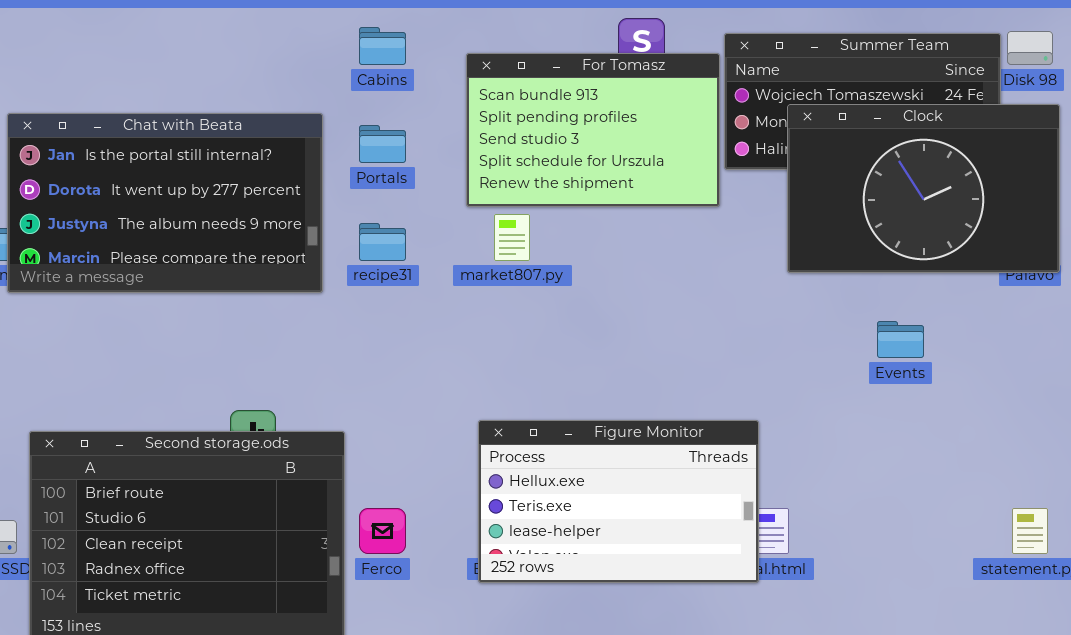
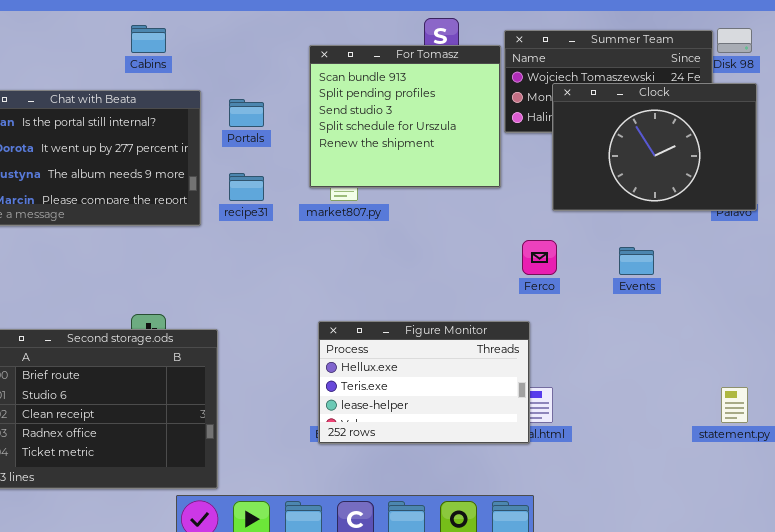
Cabins: [359,27,406,65] -> [131,25,166,53], moved
For Tomasz: [466,53,720,207] -> [309,45,501,188], resized
Ferco: [359,508,406,554] -> [522,240,557,275], moved

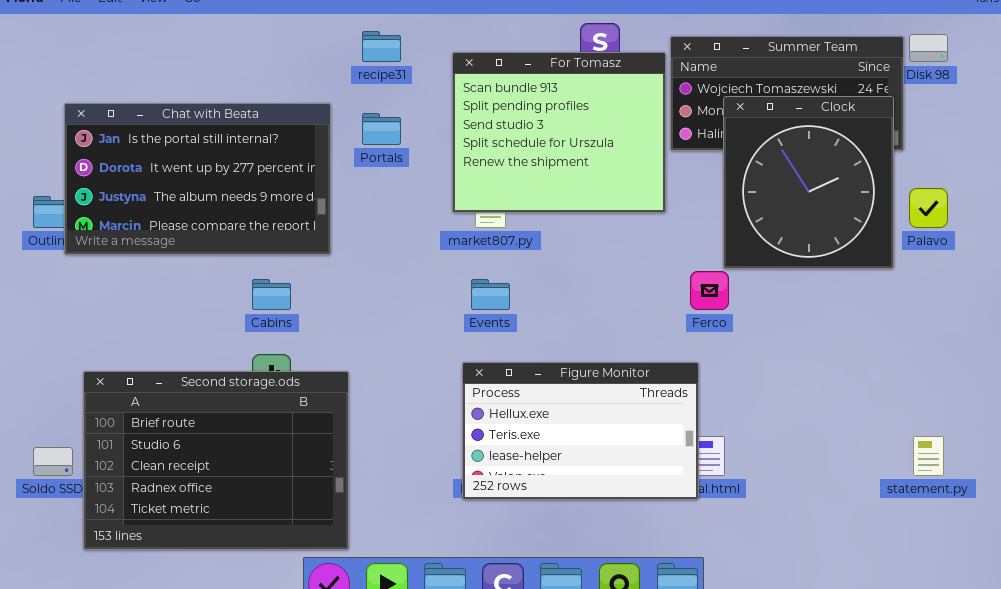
Cabins: [131,25,166,53] -> [252,279,291,310], moved
Clock: [552,83,757,211] -> [723,96,894,269], resized
recipe31: [229,173,264,201] -> [362,31,401,62], moved
Events: [619,247,654,275] -> [471,279,510,310], moved

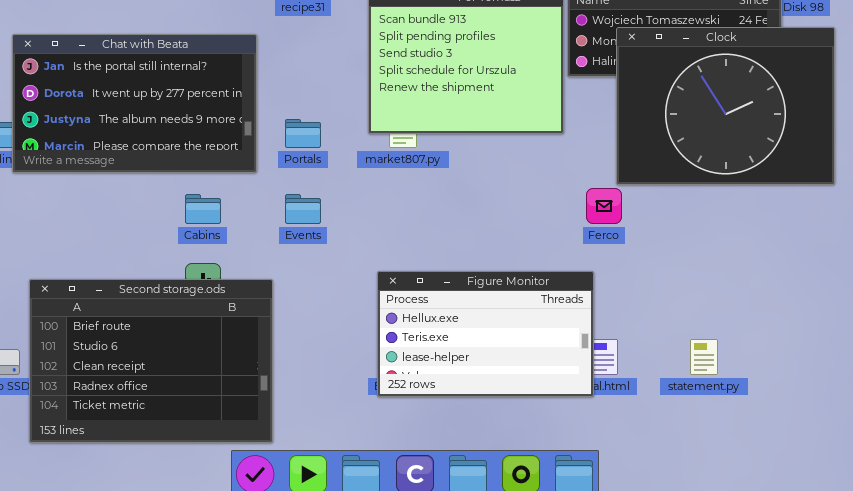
Clock: [723,96,894,269] -> [616,27,835,185], resized
Portals: [362,113,401,145] -> [285,119,321,148], moved
Events: [471,279,510,310] -> [285,194,321,224], moved
statement.py: [913,436,944,476] -> [690,339,718,375], moved

